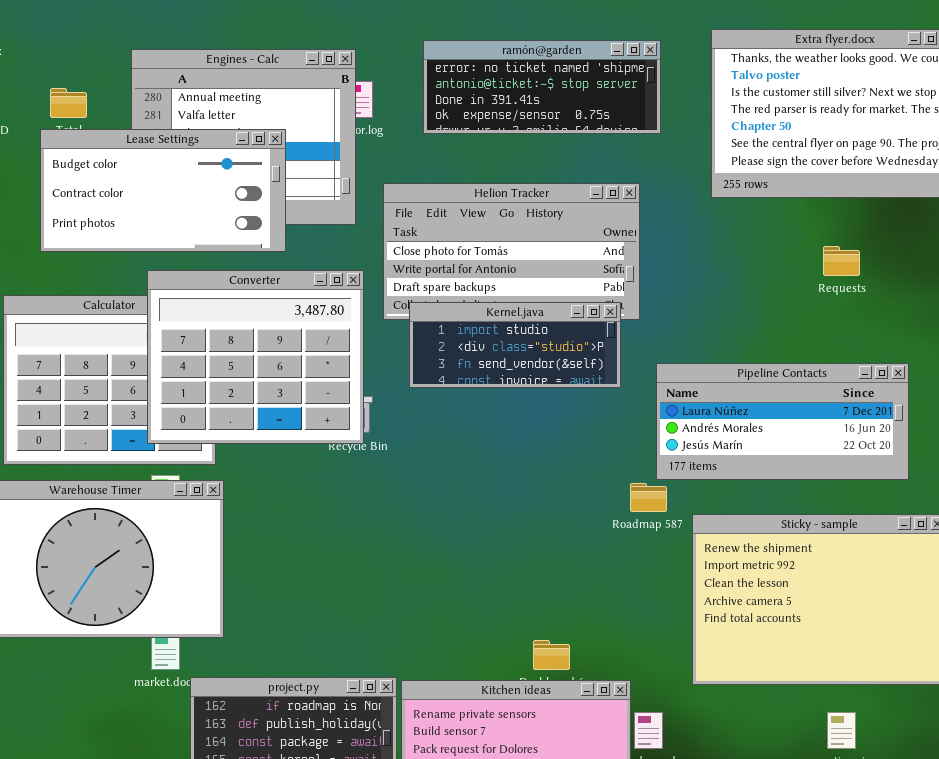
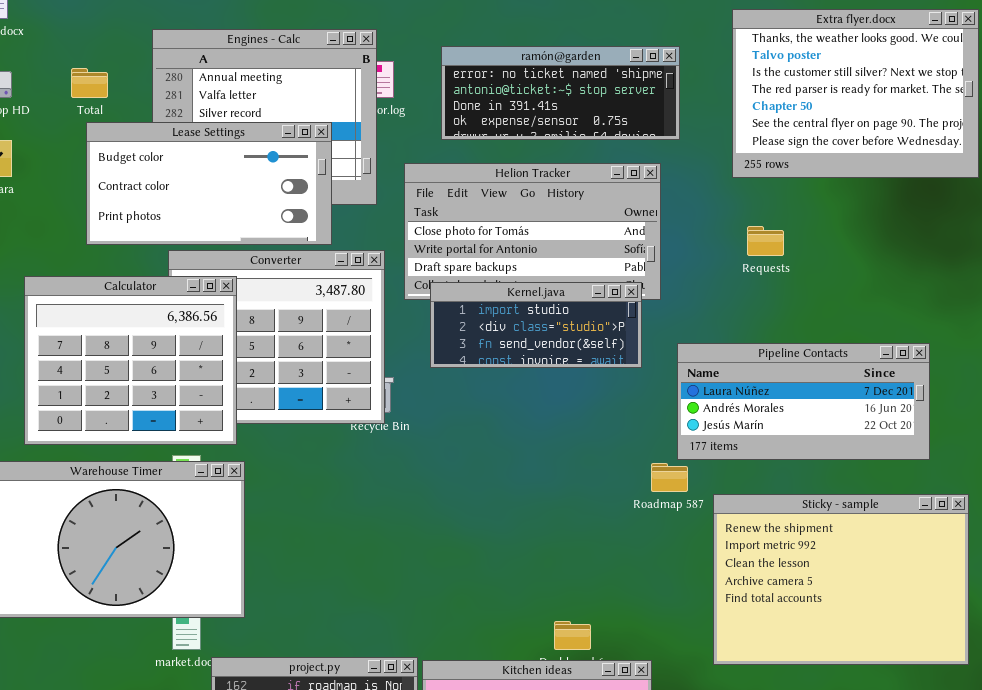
ramón@garden: [423,40,661,134] -> [441,46,680,140], moved
Lease Settings: [40,129,286,252] -> [86,122,332,245], moved
Requests: [823,246,860,276] -> [747,226,784,256], moved
Calculator: [3,295,216,465] -> [24,276,237,445], raised

